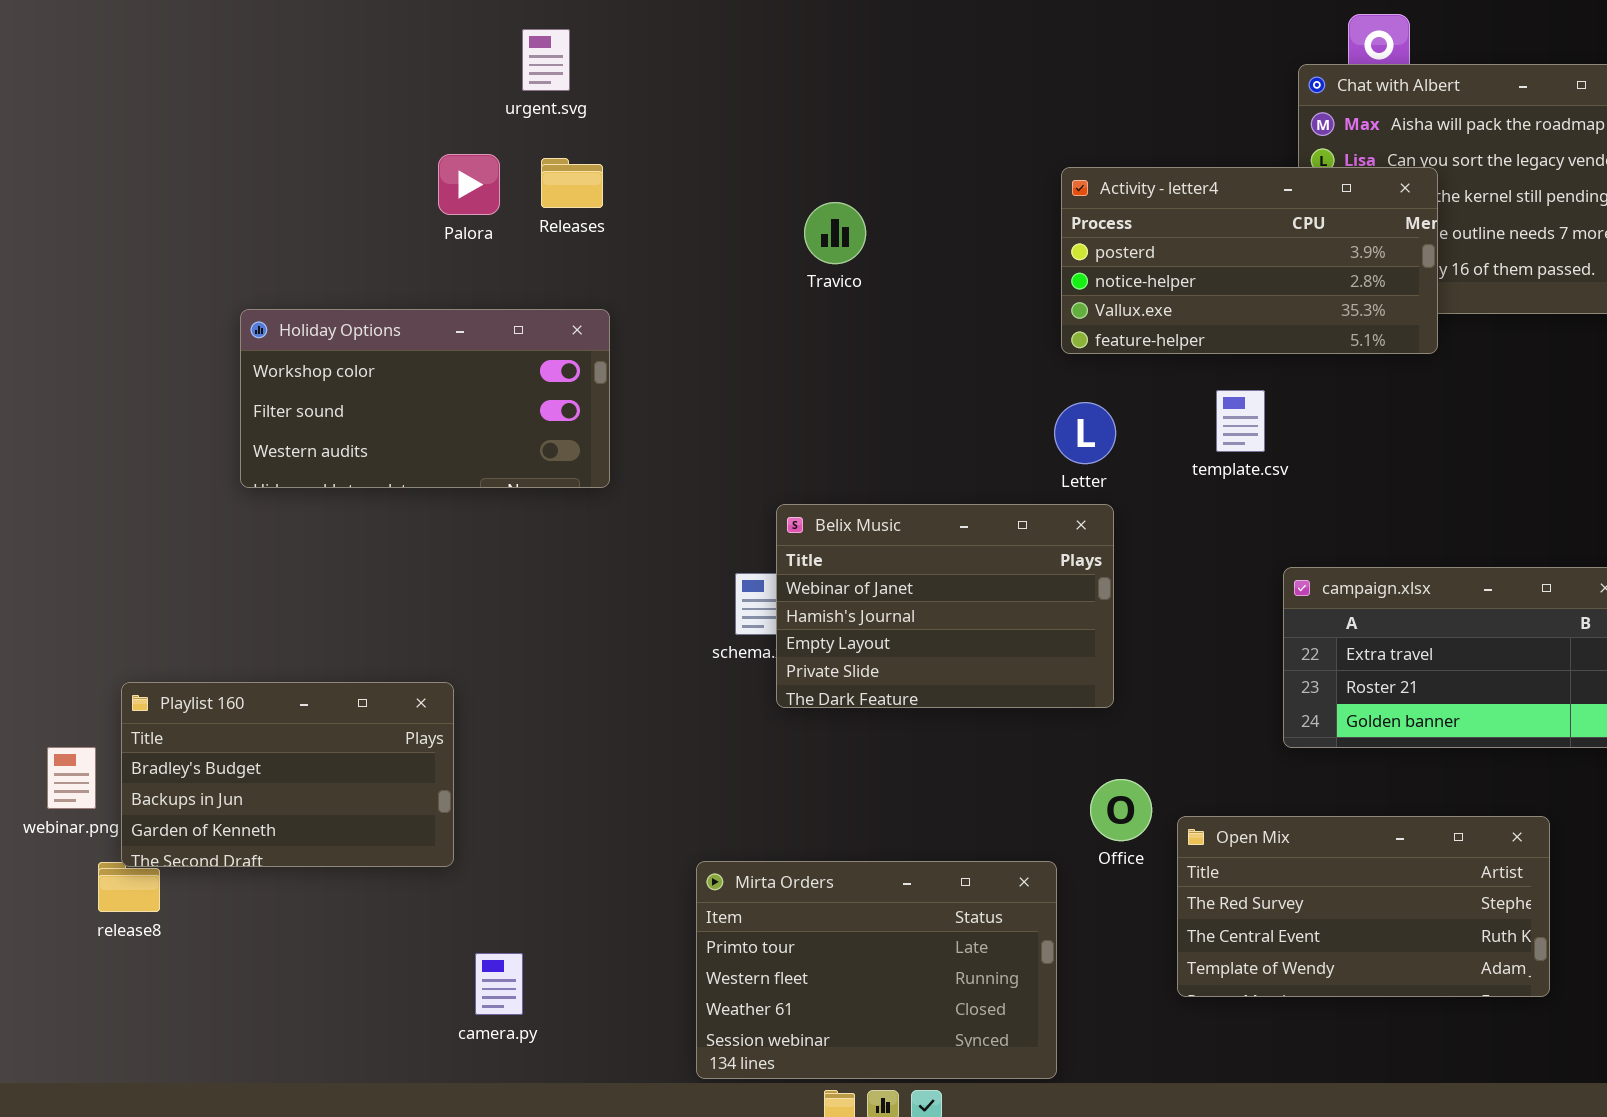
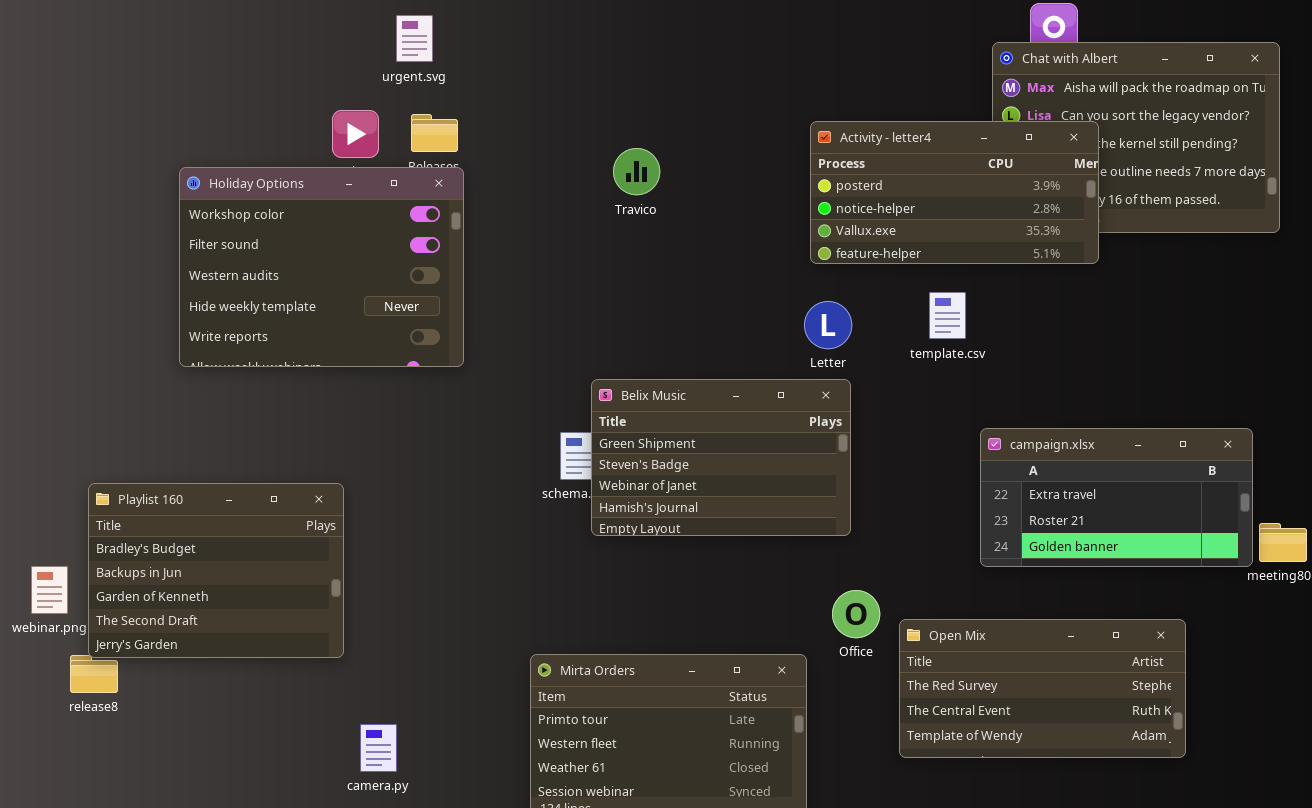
Holiday Options: [240,309,610,488] -> [179,167,464,367], resized
Belix Music: [776,504,1114,708] -> [591,379,851,536], scrolled up 2 rows
Playlist 160: [121,682,454,867] -> [88,483,344,658], resized

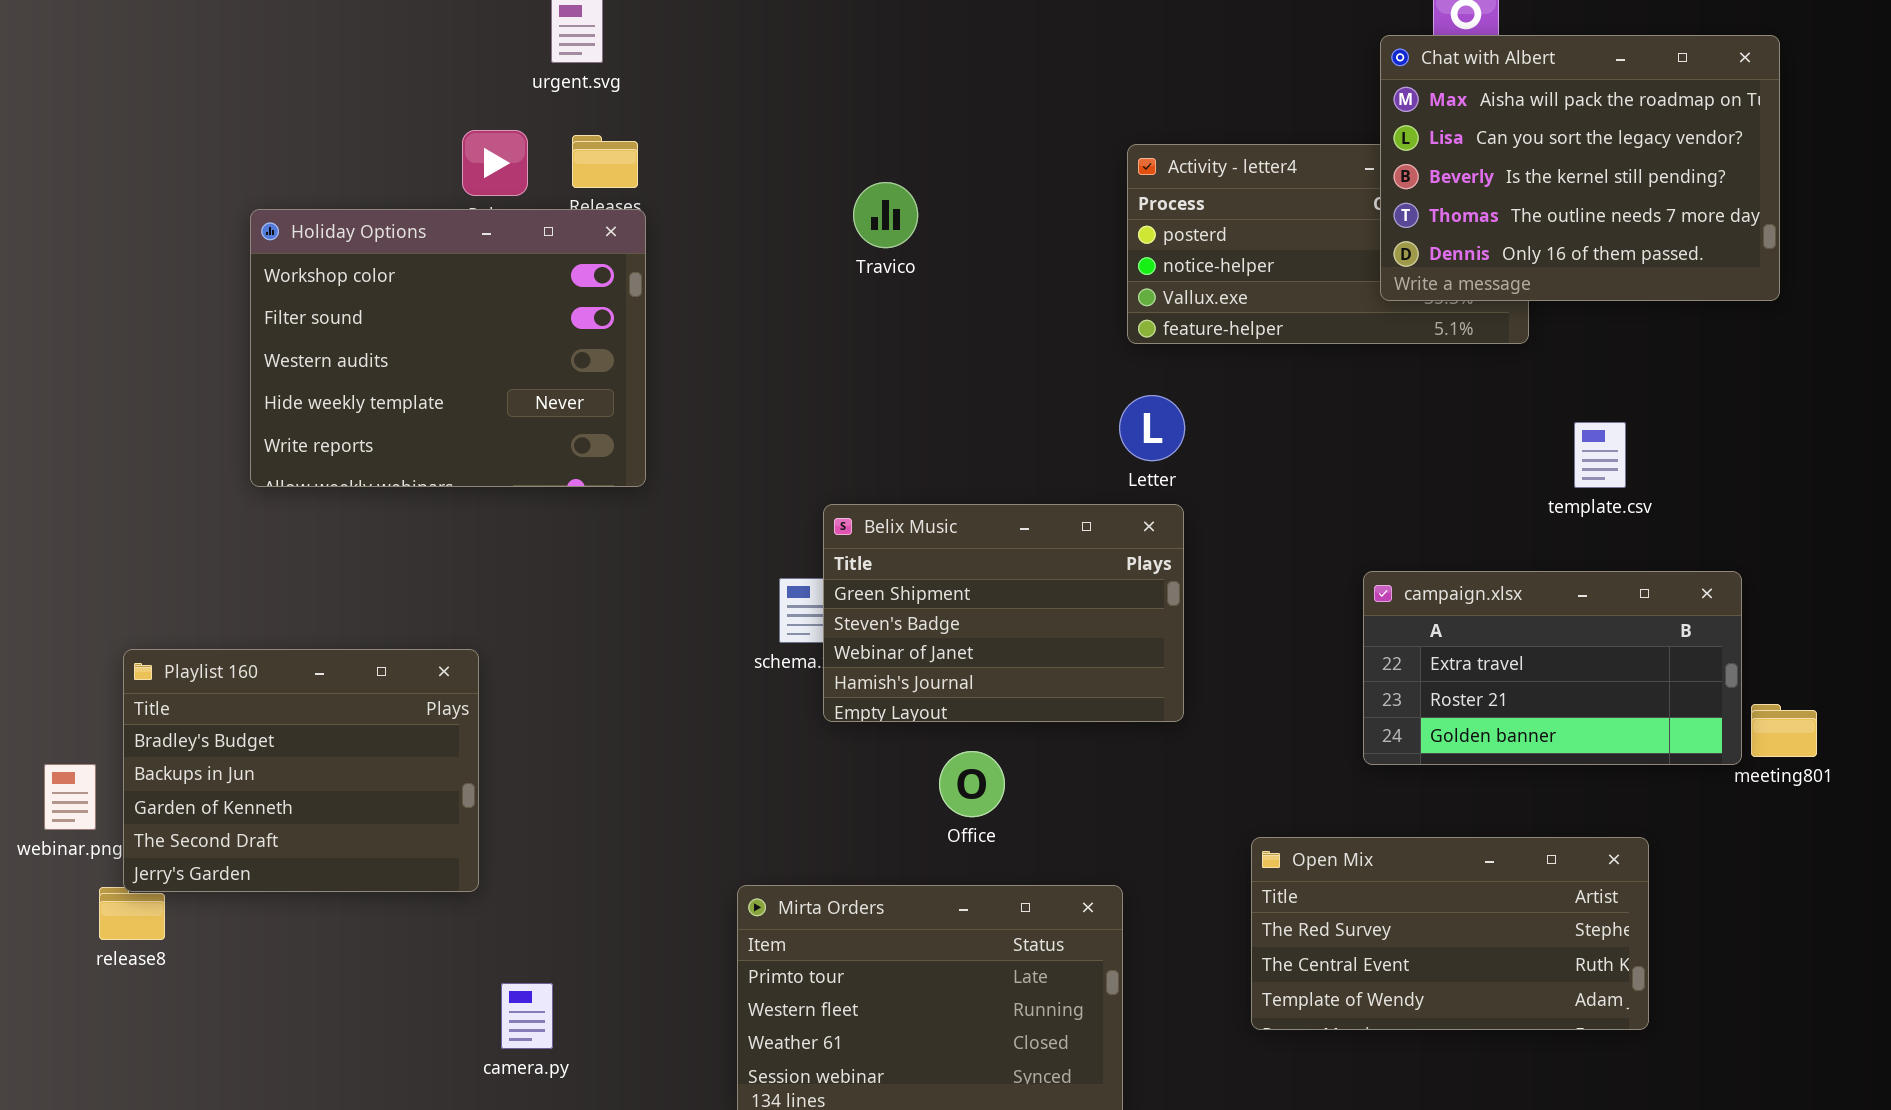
Chat with Albert: [992,42,1280,233] -> [1380,35,1780,301], raised
template.csv: [929,292,966,339] -> [1574,422,1626,488], moved
Office: [832,590,880,638] -> [939,751,1005,817], moved

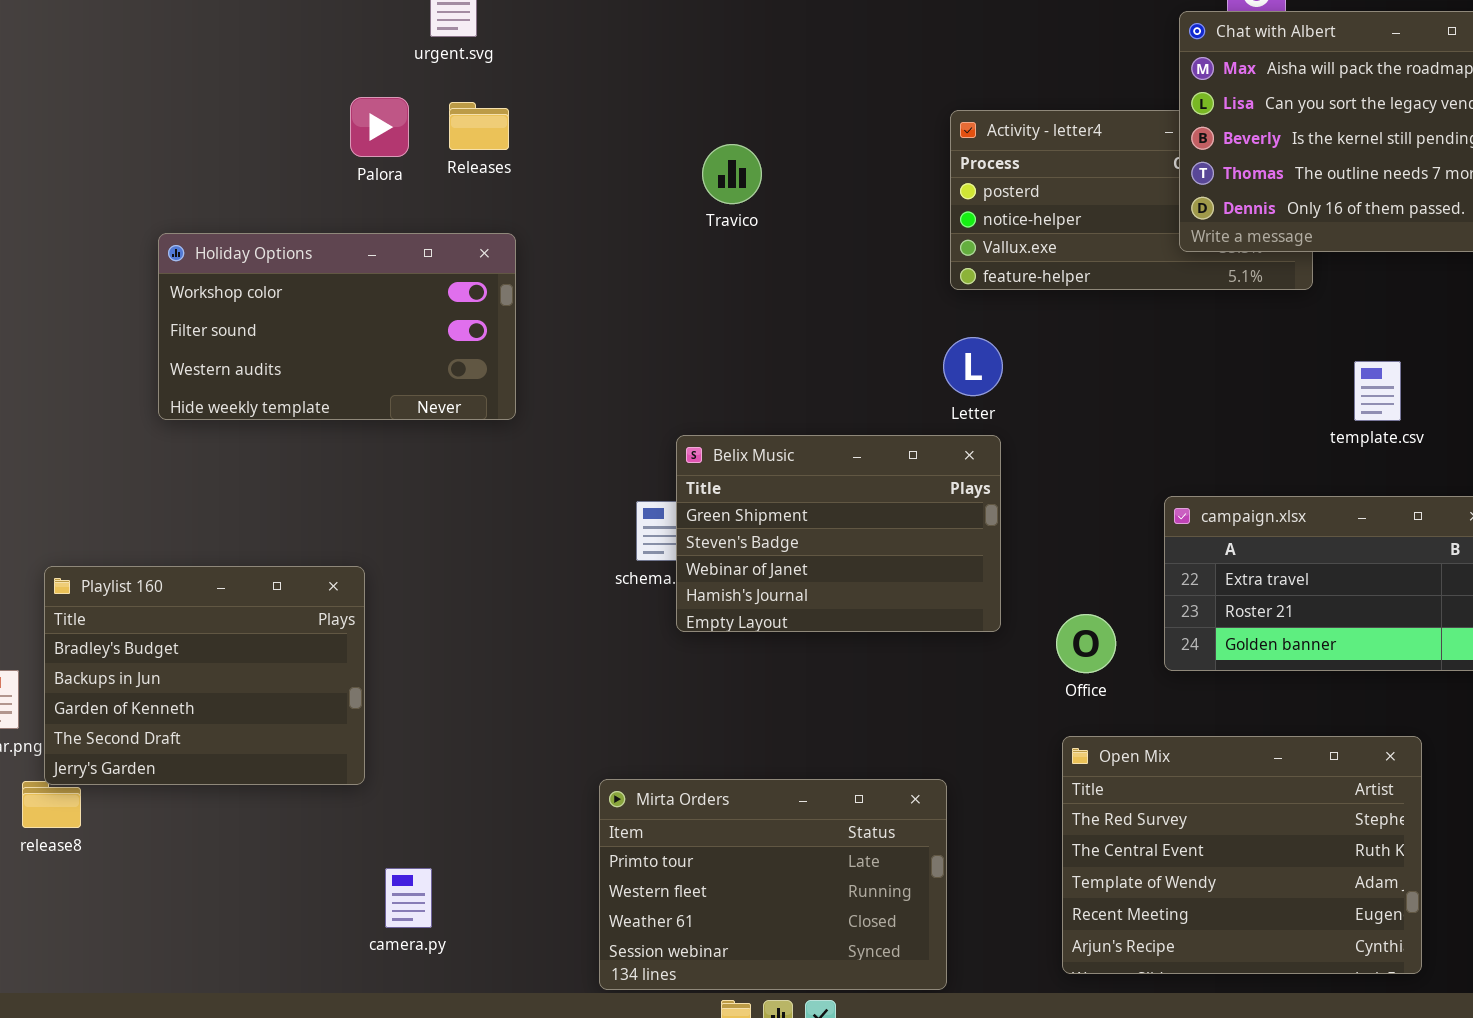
Holiday Options: [250,209,646,487] -> [158,233,516,420], resized
Office: [939,751,1005,817] -> [1056,614,1116,673], moved
Open Mix: [1251,837,1649,1030] -> [1062,736,1422,974], resized

